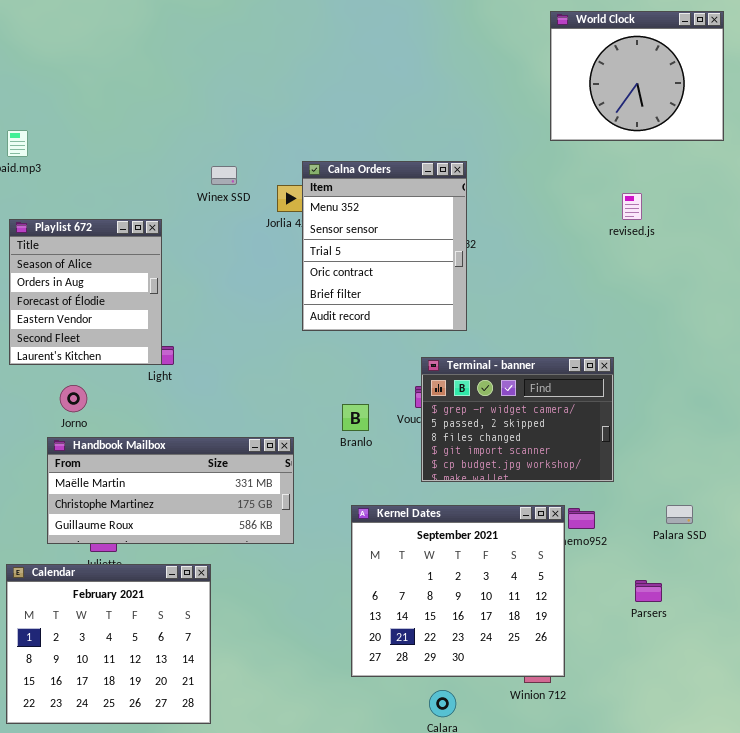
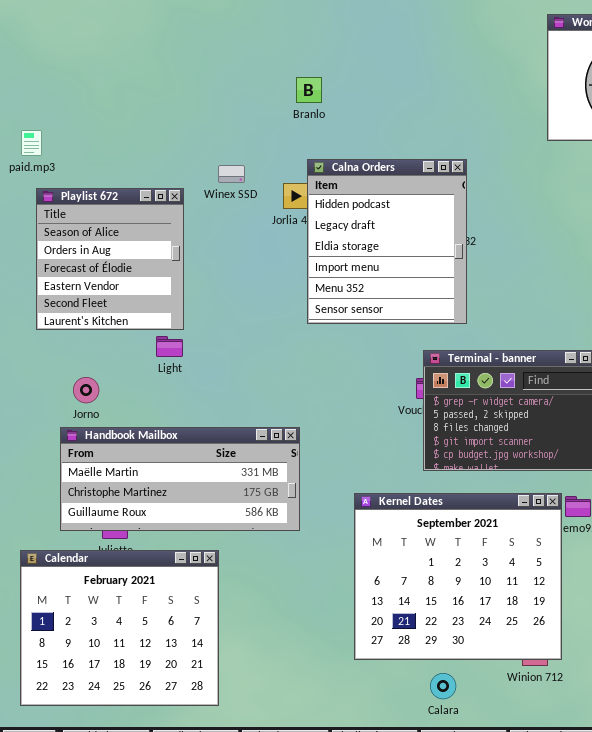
Calna Orders: [302,161,467,331] -> [307,159,467,324], scrolled up 4 rows
Playlist 672: [9,219,162,365] -> [36,188,184,330], moved
Branlo: [342,404,369,431] -> [296,77,322,103], moved

